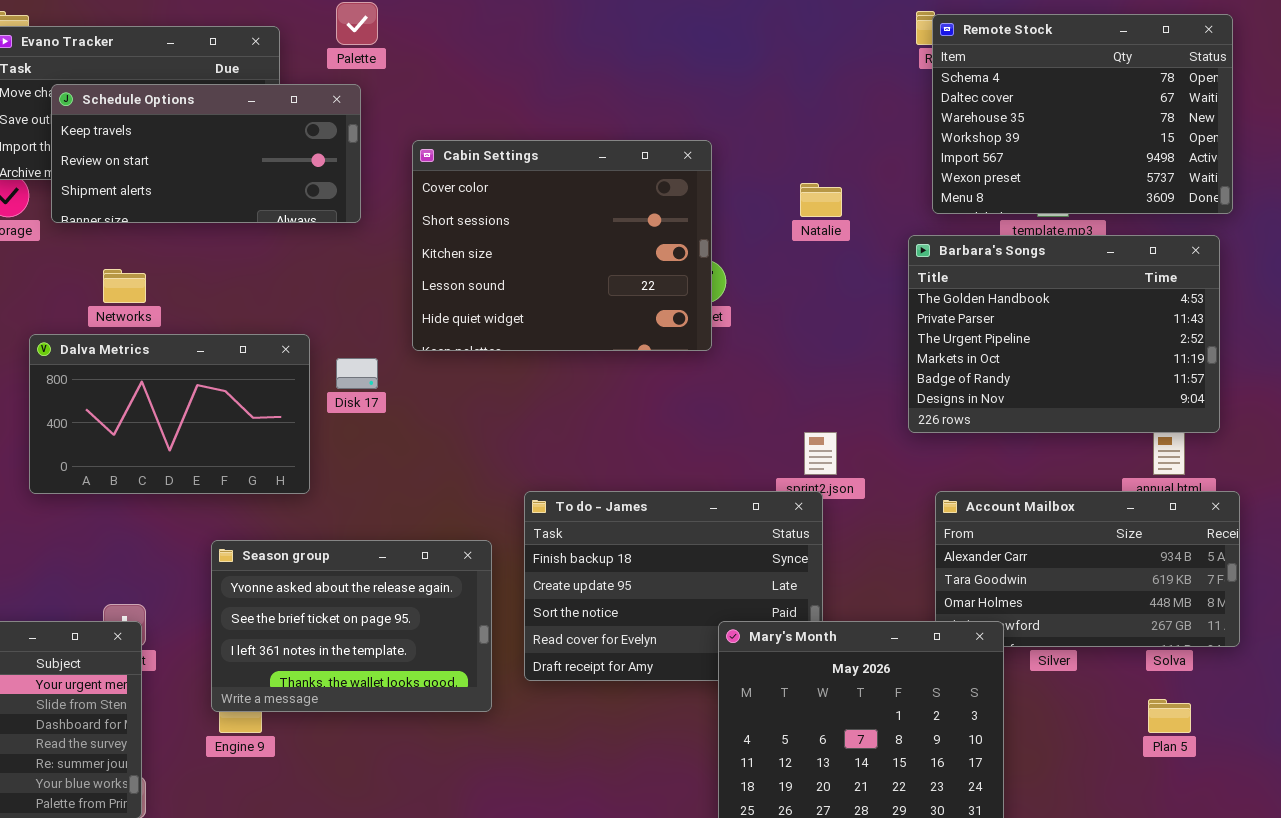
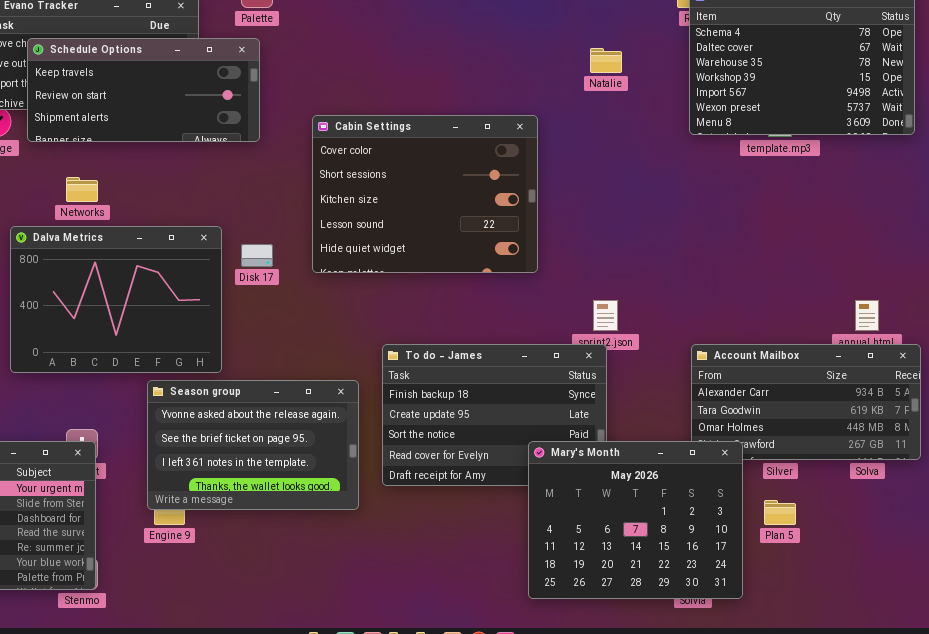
Cabin Settings: [412,140,712,351] -> [312,115,538,273], moved
Natalie: [800,183,842,217] -> [590,48,622,73], moved
Barbara's Songs: [908,235,1220,433] -> none, closed
Dalva Metrics: [29,334,310,494] -> [10,226,222,373], resized
Plan 5: [1148,699,1191,733] -> [764,500,796,525], moved

